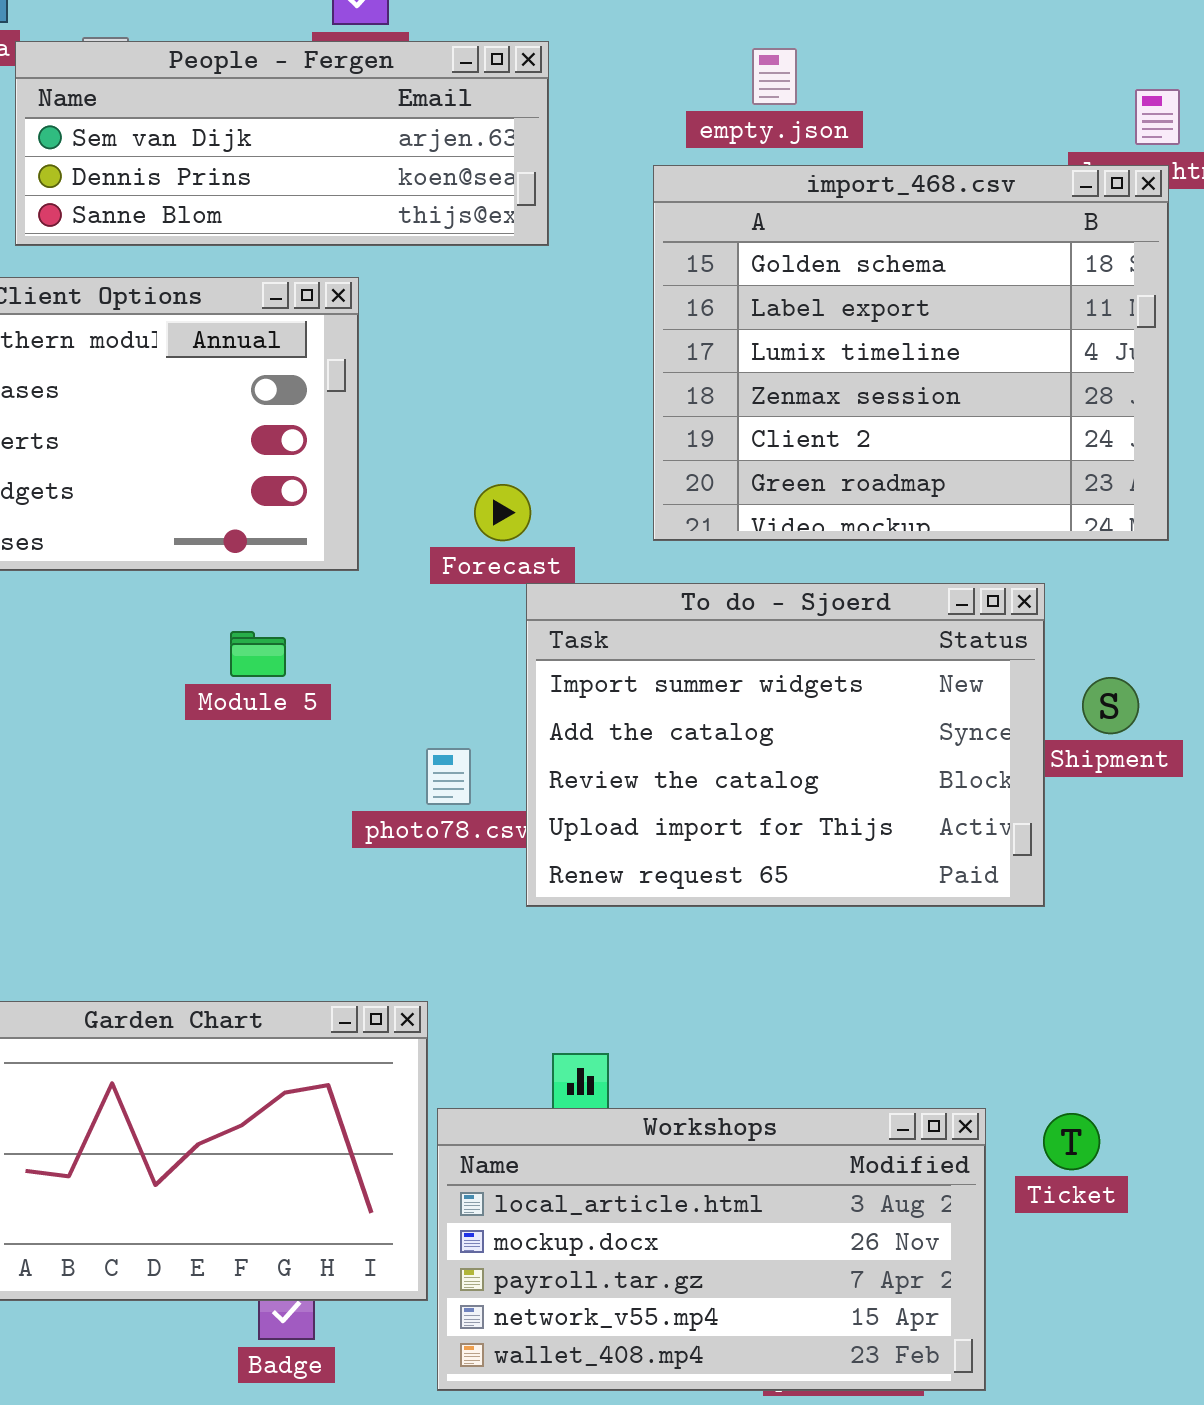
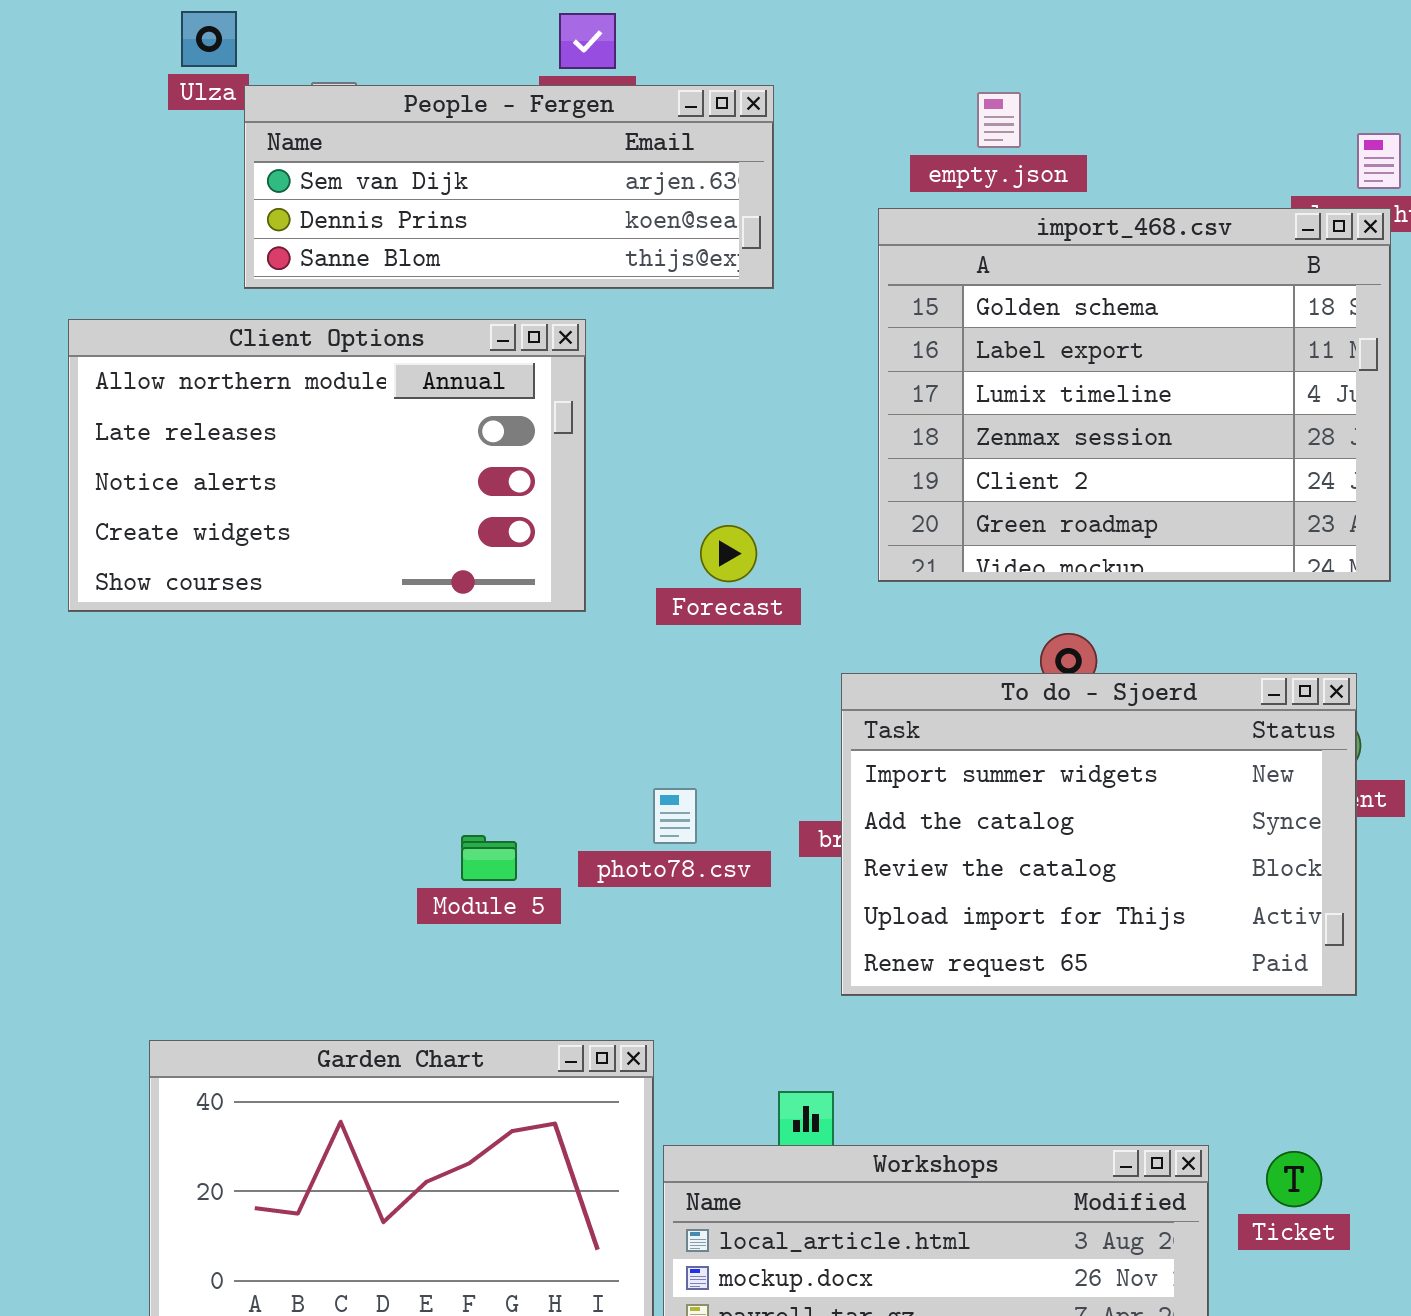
To do - Sjoerd: [526,583,1045,907] -> [841,673,1357,996], moved
Module 5: [230,631,286,677] -> [461,835,517,881], moved

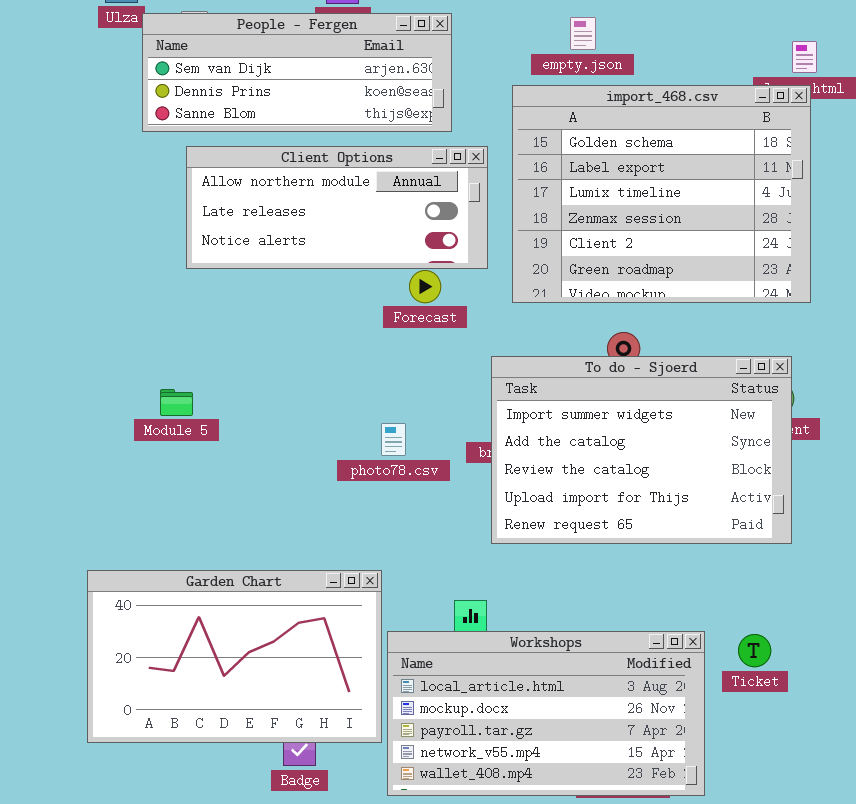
Client Options: [68,319,586,612] -> [186,146,488,269], moved, resized
Module 5: [461,835,517,881] -> [160,389,193,416], moved

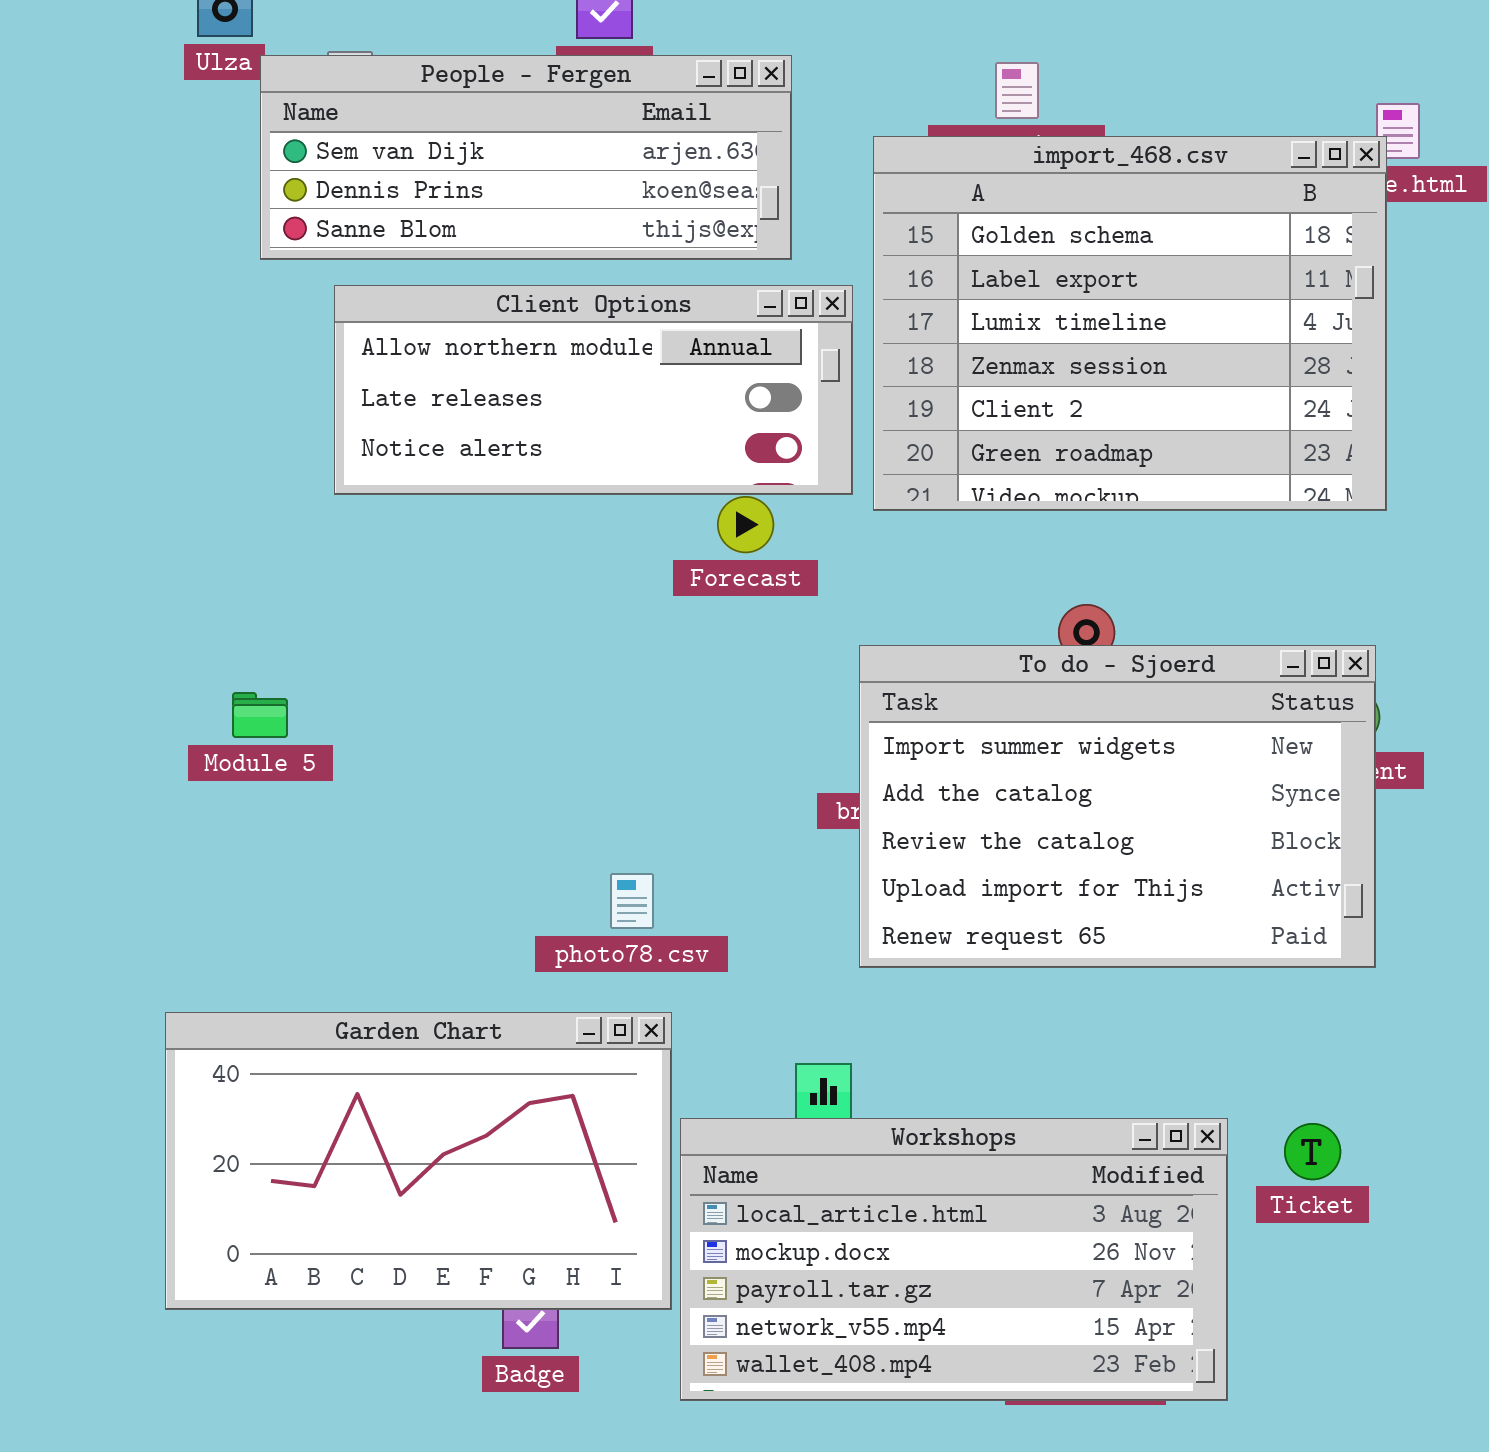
import_468.csv: [512,85,811,303] -> [873,136,1387,511], moved
Module 5: [160,389,193,416] -> [232,692,288,738], moved
photo78.csv: [381,423,406,456] -> [610,873,654,929], moved

